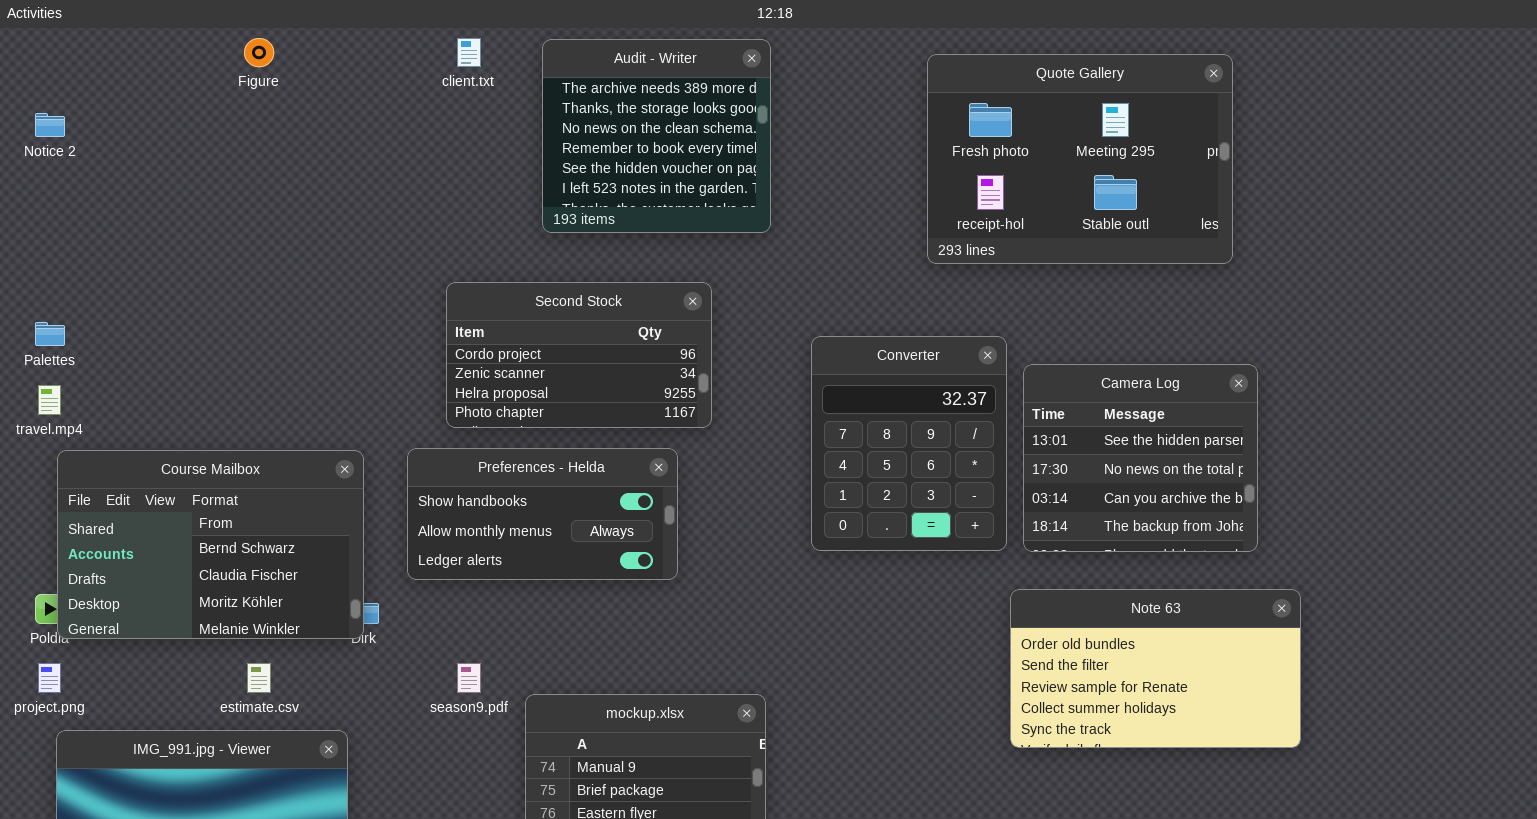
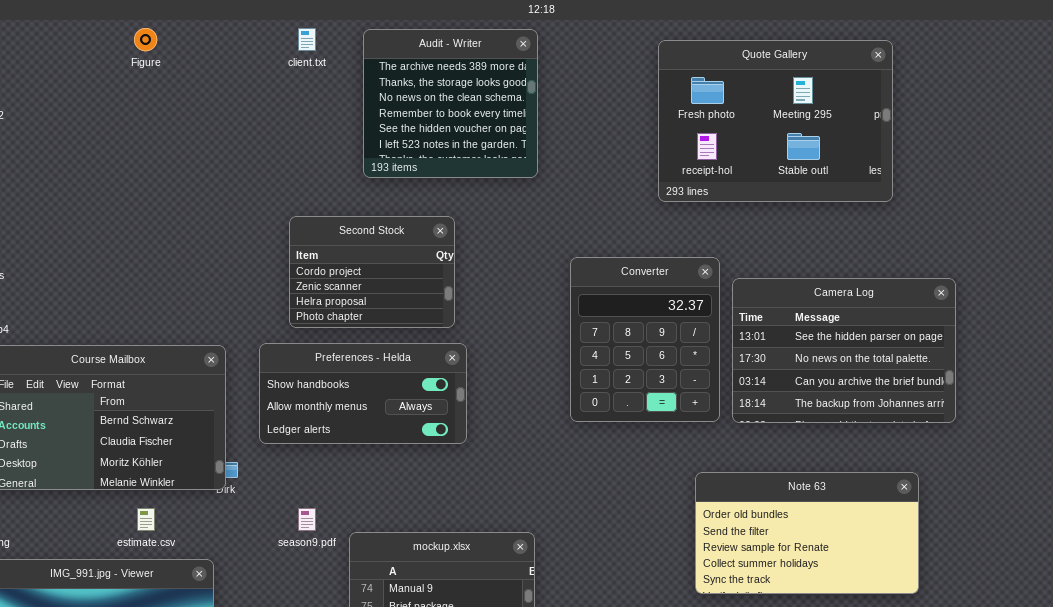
Second Stock: [446,282,712,428] -> [289,216,455,328], resized
Camera Log: [1023,364,1258,552] -> [732,278,956,423], resized
Note 63: [1010,589,1301,748] -> [695,472,919,594], moved

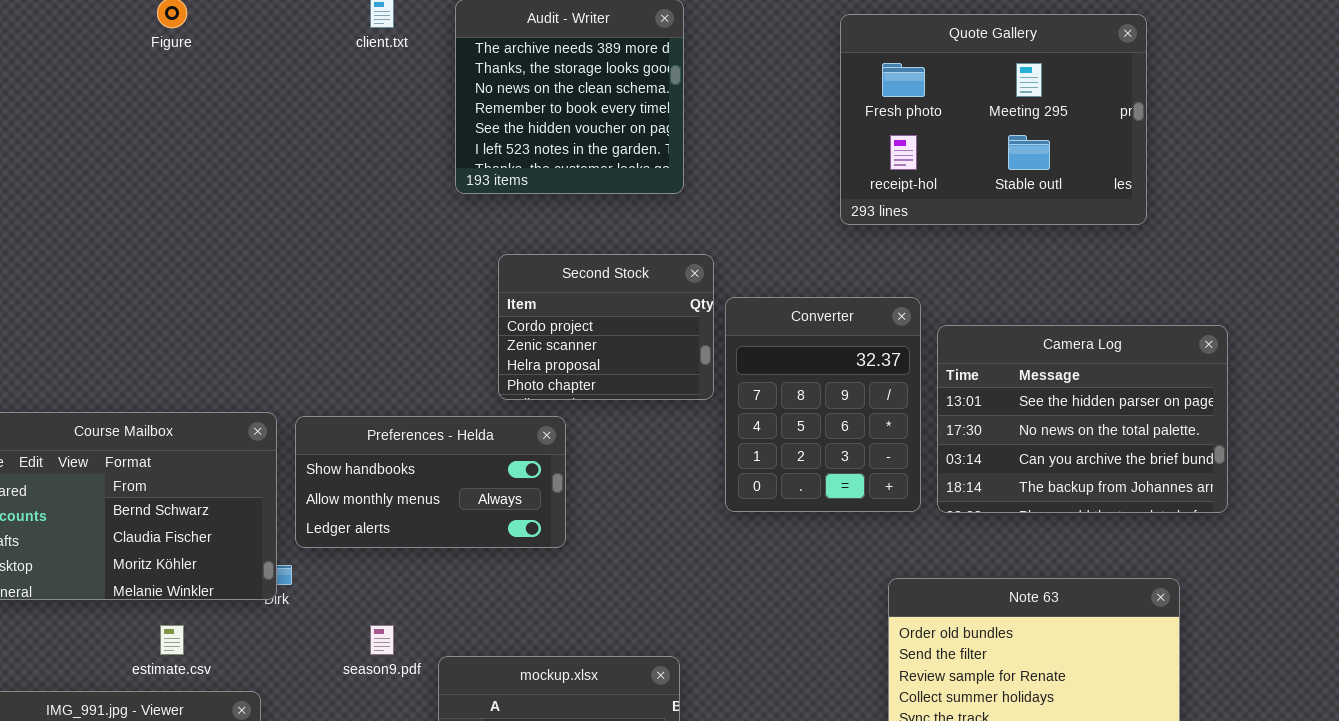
Second Stock: [289,216,455,328] -> [498,254,714,400], moved
Preferences - Helda: [259,343,467,444] -> [295,416,566,548], moved

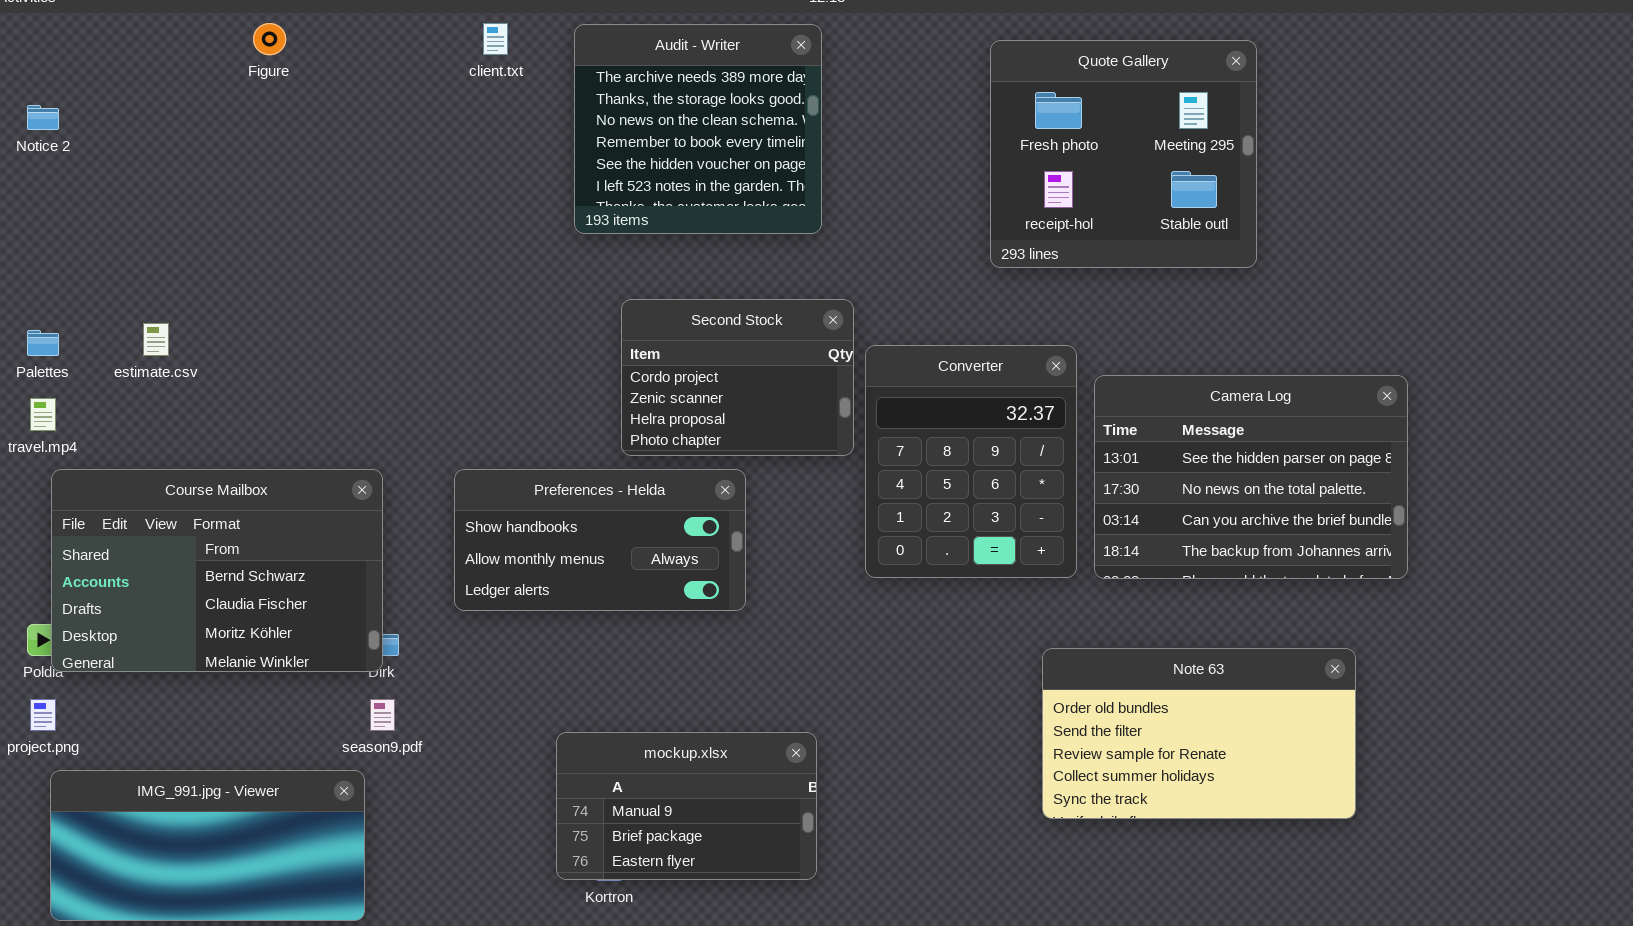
Quote Gallery: [840,14,1147,225] -> [990,40,1257,268], resized
Preferences - Helda: [295,416,566,548] -> [454,469,746,611], moved
estimate.csv: [160,625,184,655] -> [143,323,169,356], moved
season9.pdf: [370,625,394,655] -> [370,699,395,731], moved

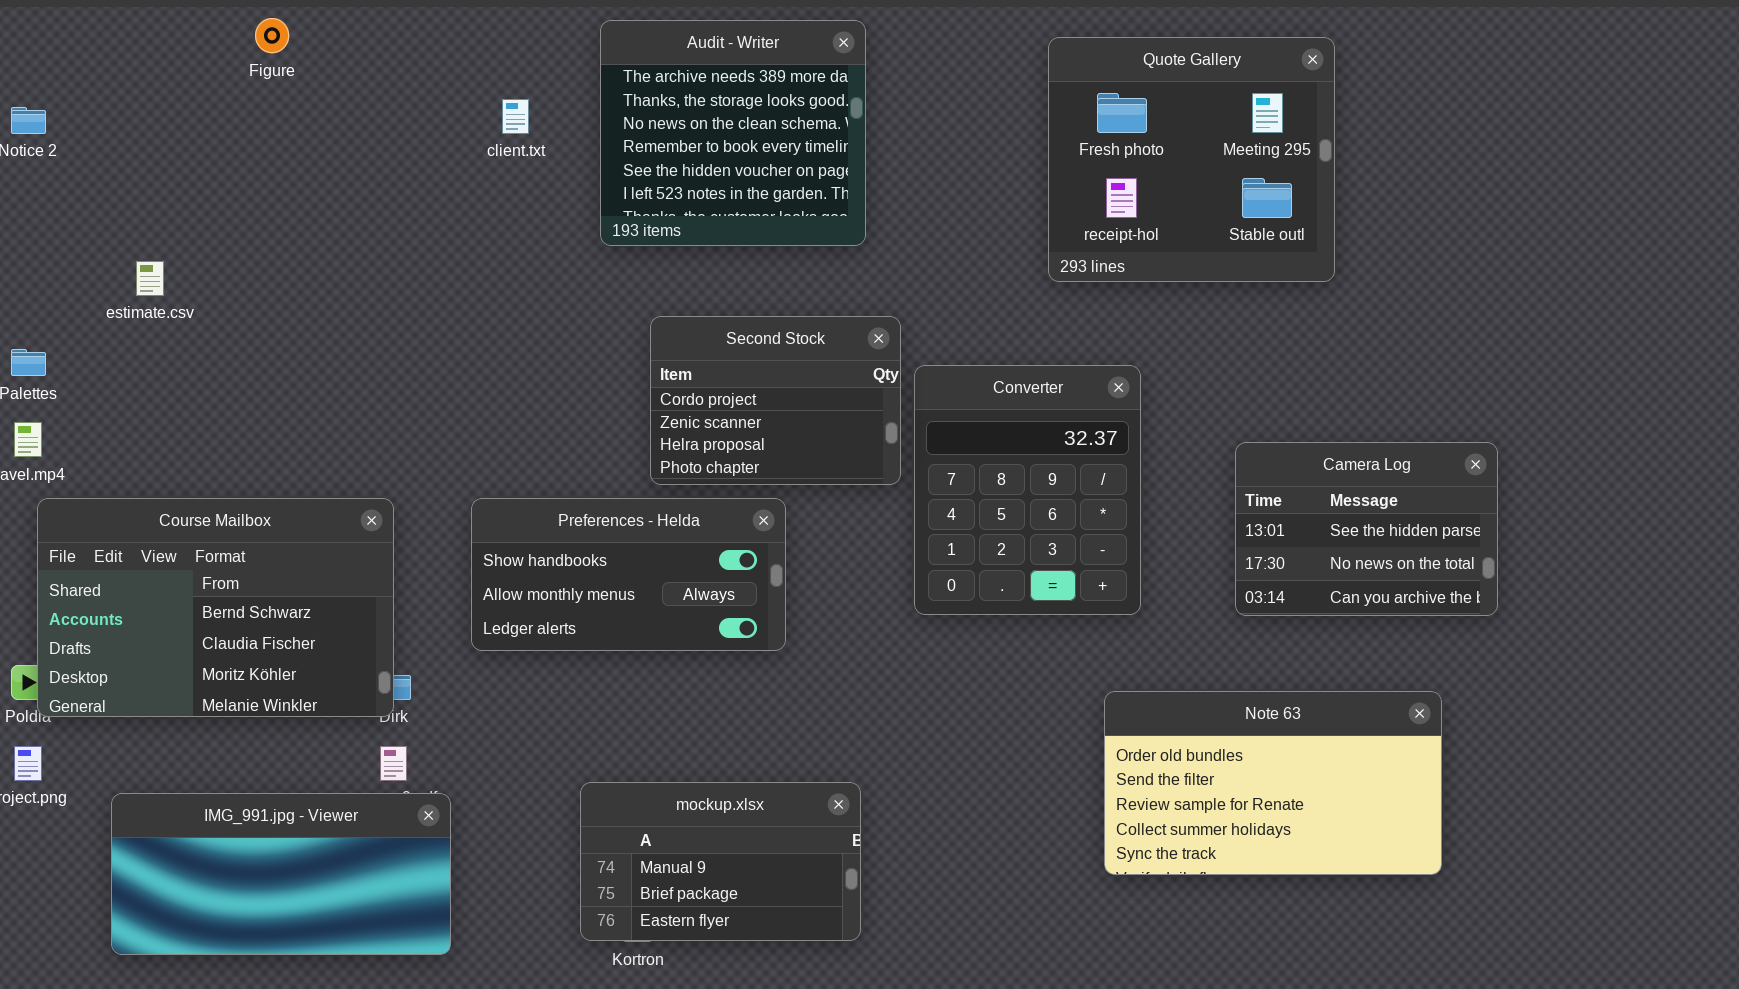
client.txt: [483,23,508,55] -> [502,99,529,134], moved
estimate.csv: [143,323,169,356] -> [136,261,164,296], moved
Camera Log: [1094,375,1408,579] -> [1235,442,1498,616], resized
IMG_991.jpg - Viewer: [50,770,365,921] -> [111,793,451,955], moved

